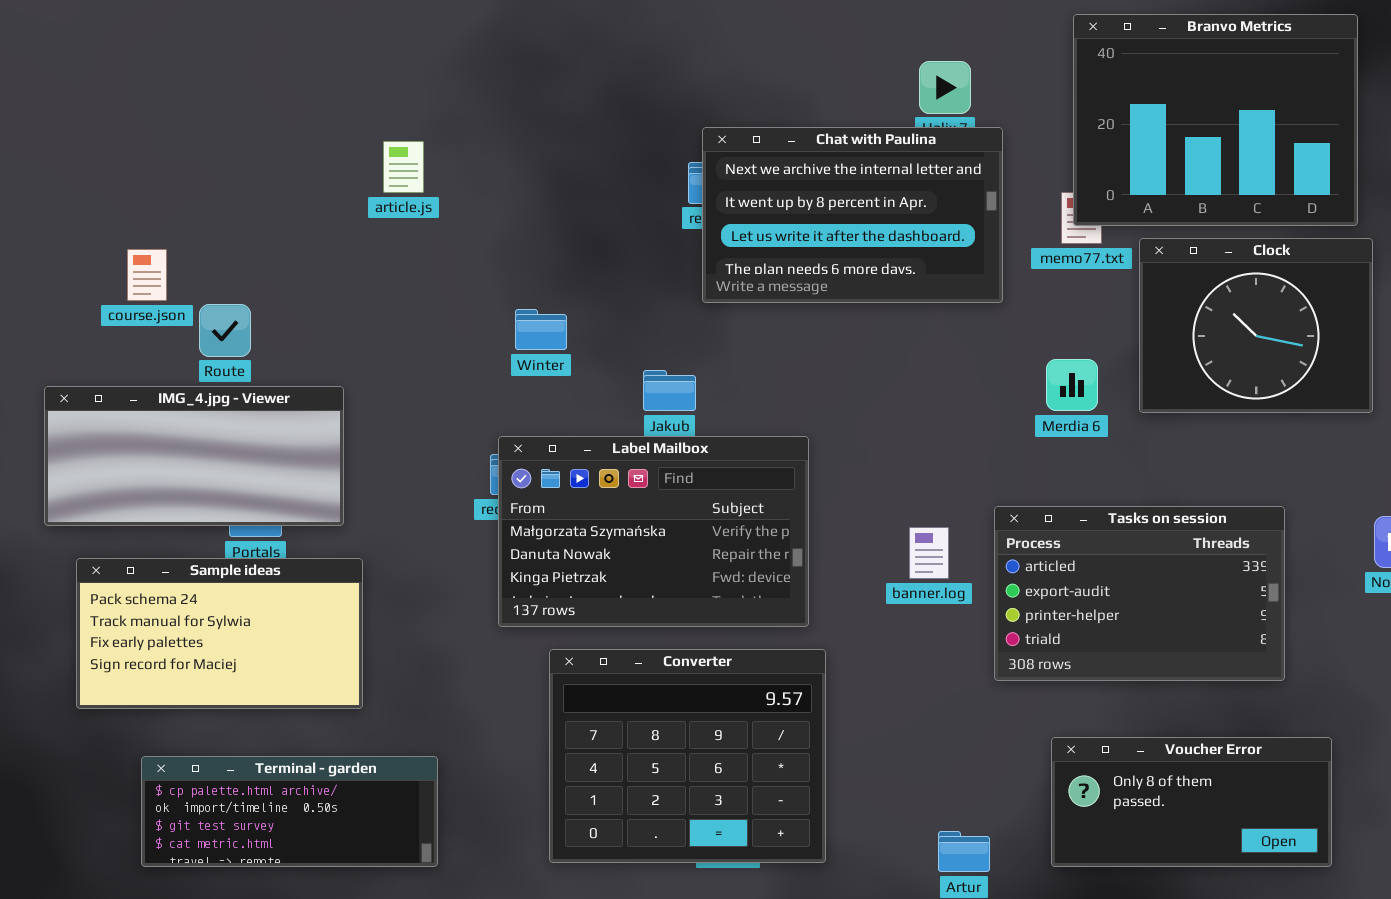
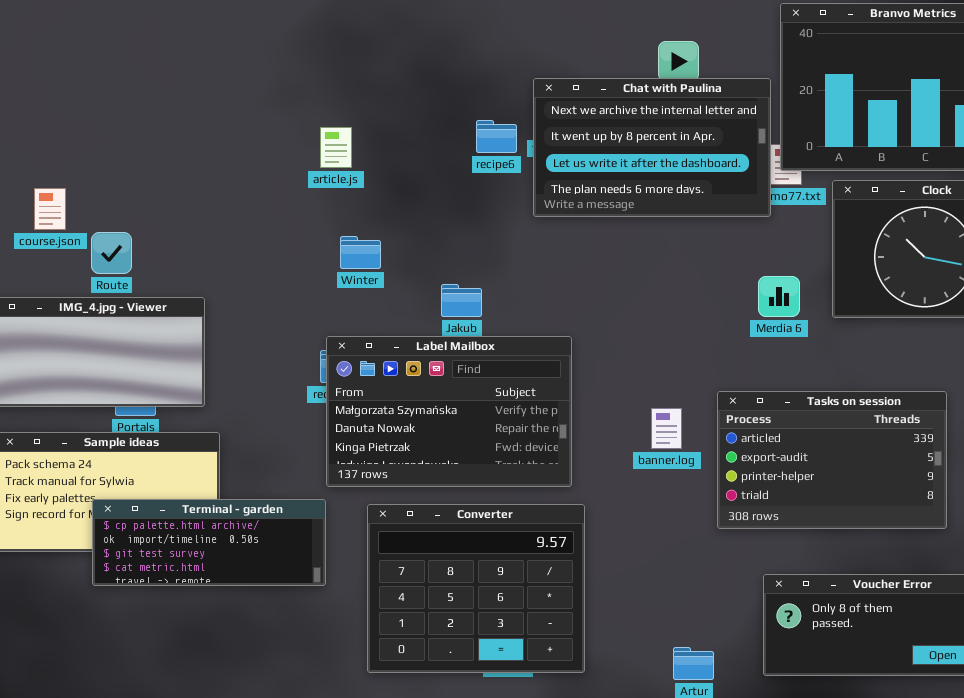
Chat with Paulina: [702,127,1003,303] -> [533,78,771,217], moved
article.js: [383,141,424,193] -> [320,127,352,168], moved
Terminal - garden: [141,756,438,867] -> [92,499,326,586], moved

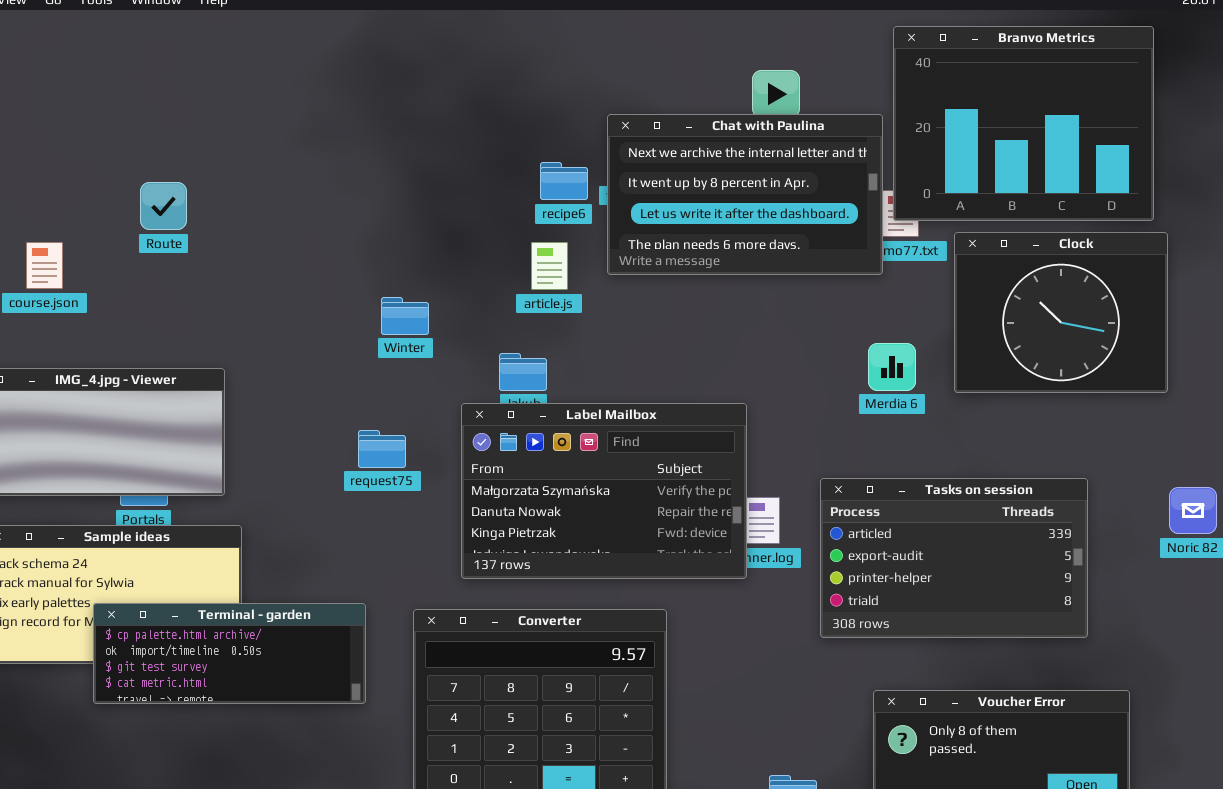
article.js: [320,127,352,168] -> [531,242,568,290], moved
Route: [91,232,132,274] -> [140,182,187,230], moved
Label Mailbox: [326,336,572,487] -> [461,403,747,579], moved

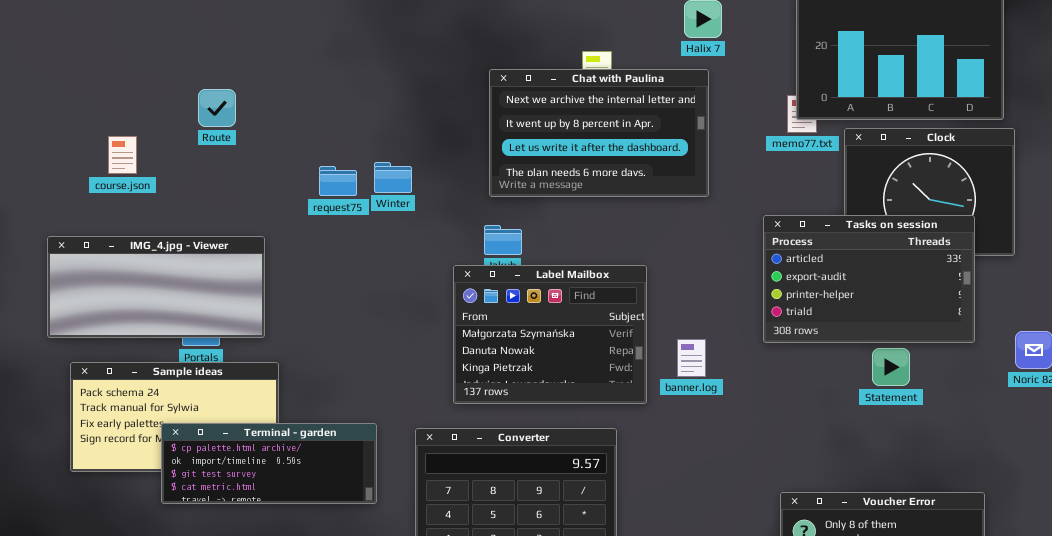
Chat with Paulina: [607,114,883,275] -> [489,69,709,197], moved
Winter: [381,297,429,335] -> [374,162,412,193], moved
Label Mailbox: [461,403,747,579] -> [453,265,647,404], resized
request75: [358,430,406,468] -> [319,166,357,196], moved
Tasks on session: [820,478,1088,638] -> [763,215,975,343], moved

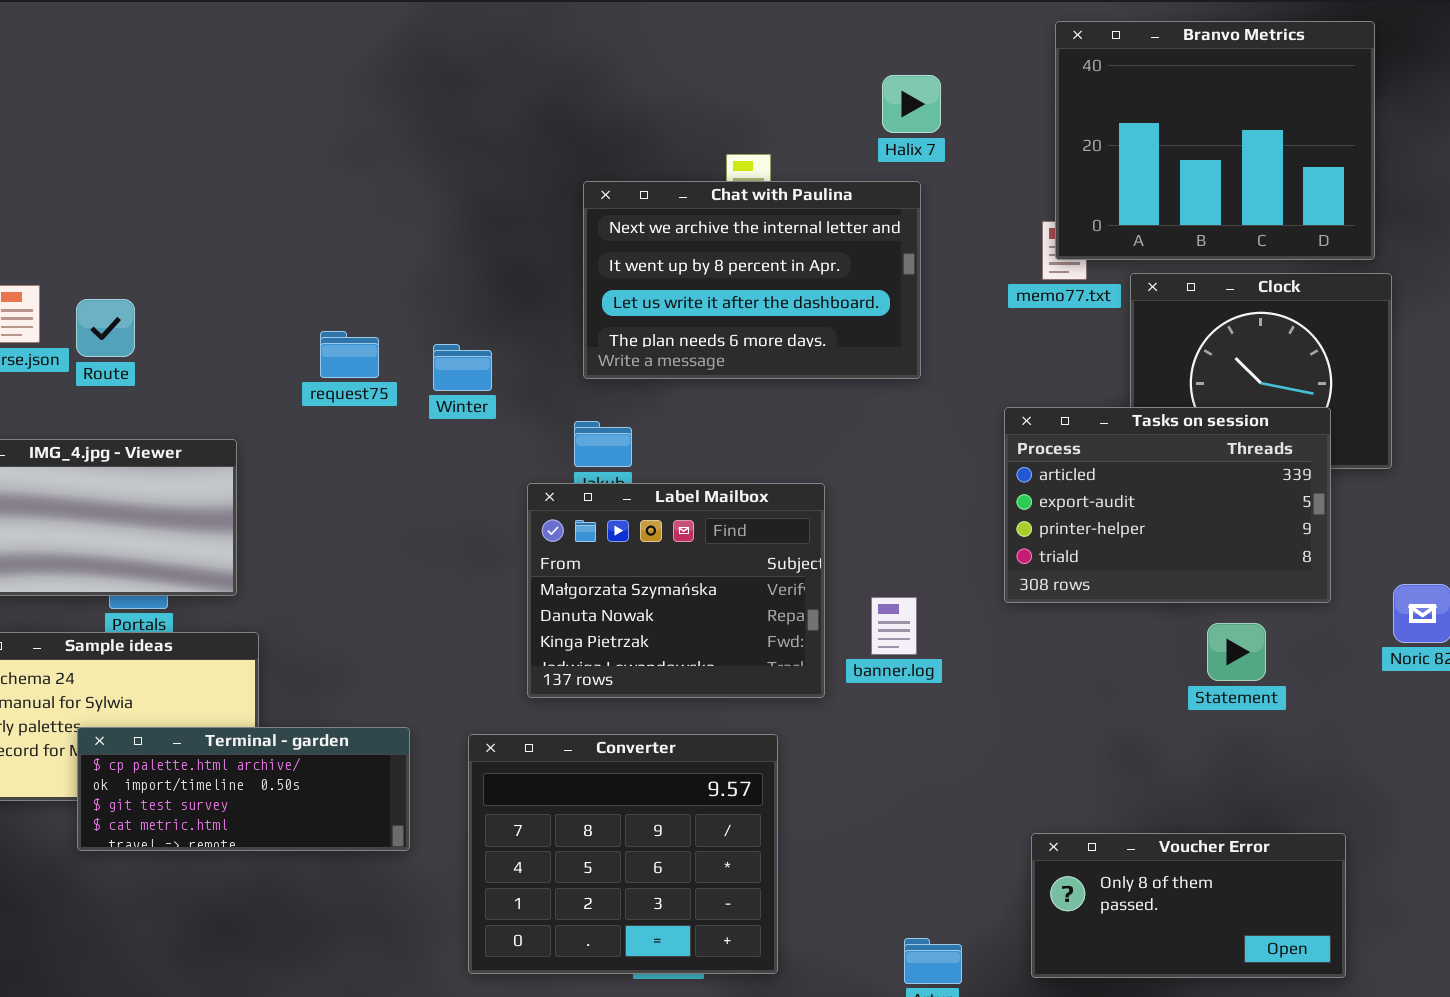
Route: [198,89,236,127] -> [76,299,135,357], moved
Winter: [374,162,412,193] -> [433,344,492,391], moved
Statement: [872,348,910,386] -> [1207,623,1266,681], moved

